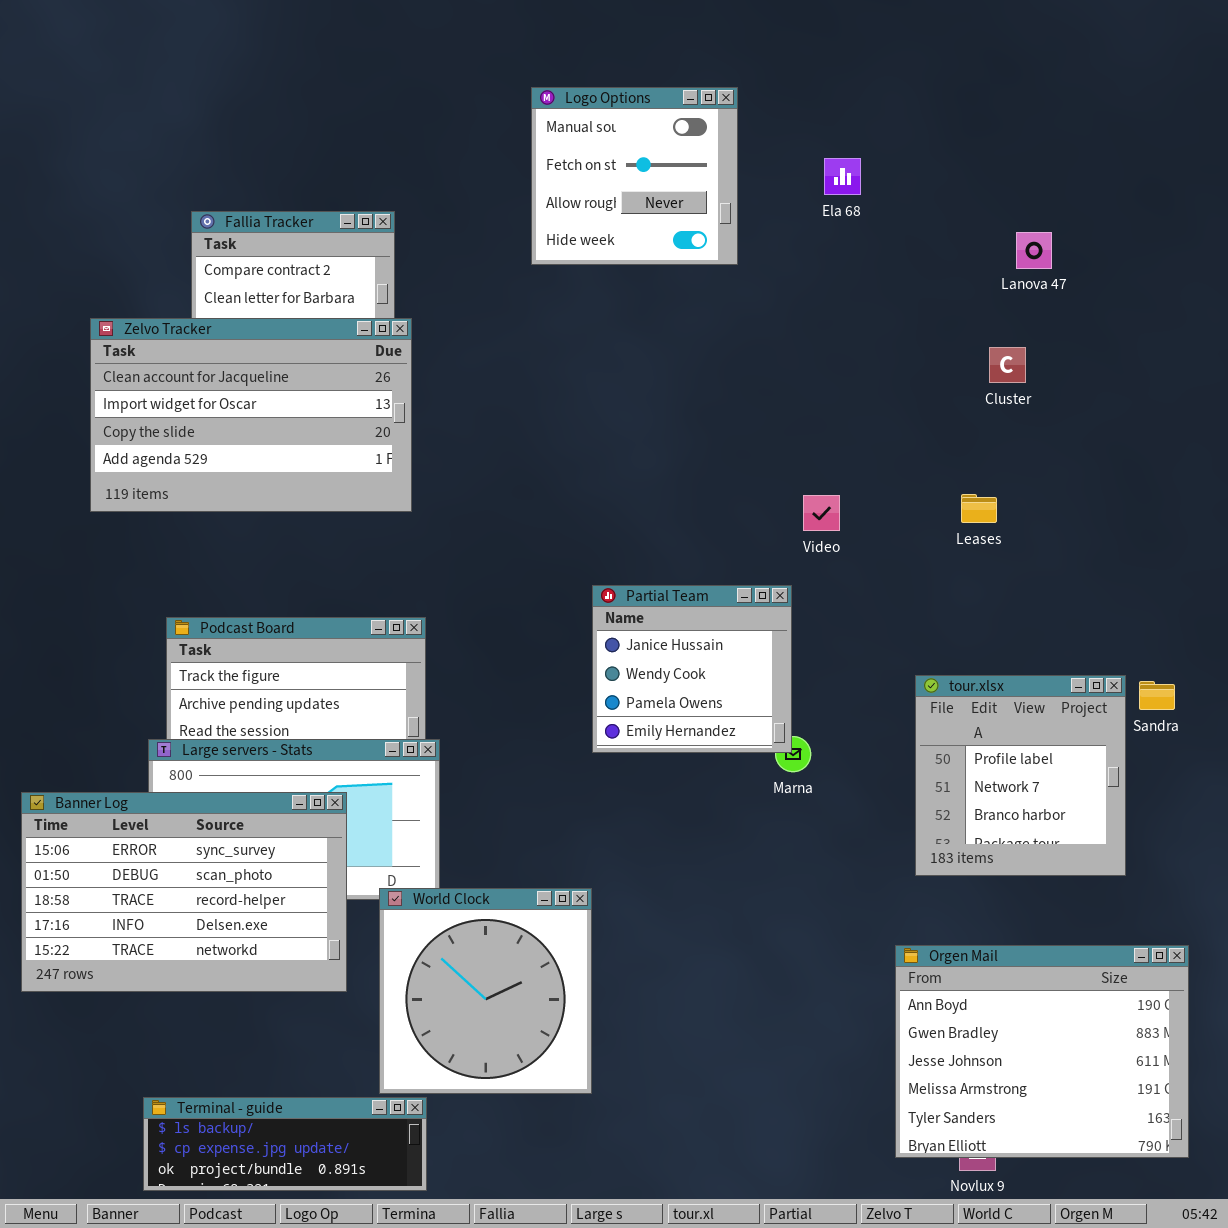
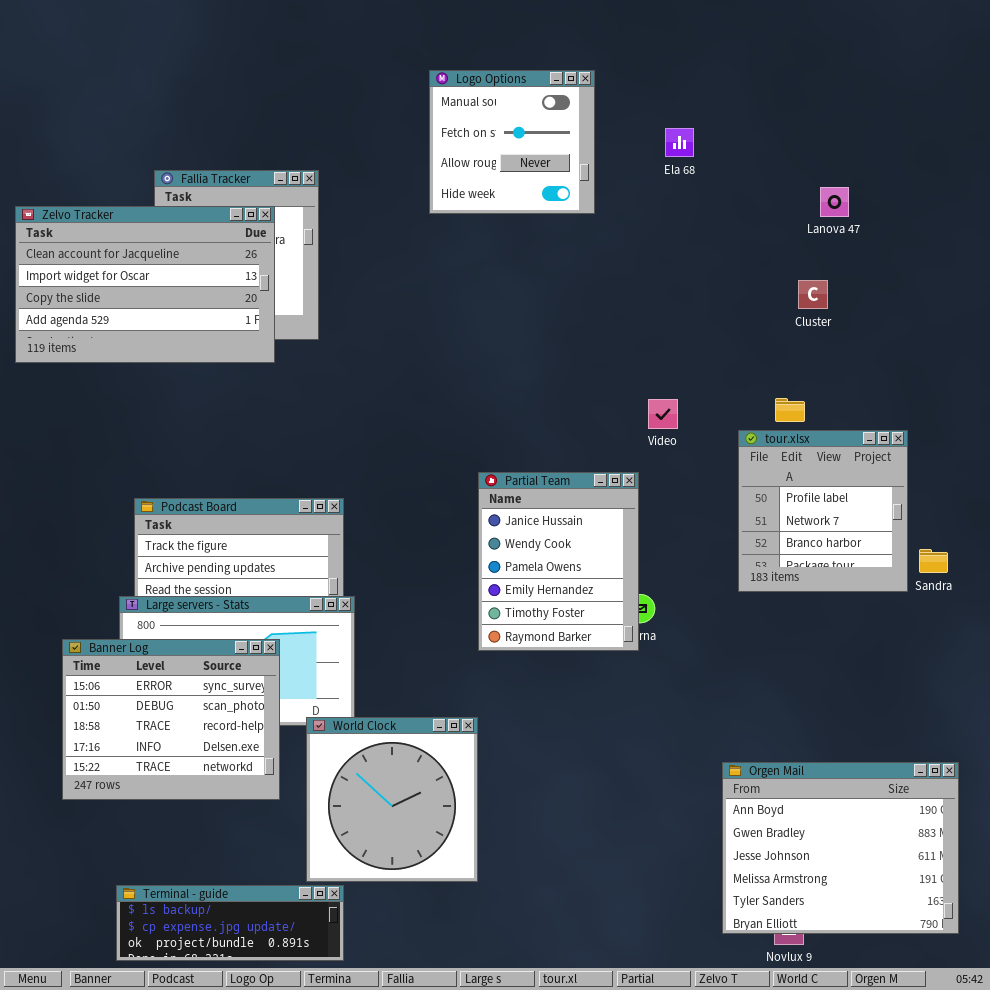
Zelvo Tracker: [90,318,412,512] -> [15,206,275,363], moved
Partial Team: [592,585,792,753] -> [478,472,639,651], resized
tour.xlsx: [915,675,1126,876] -> [738,430,908,592], moved
Banner Log: [21,792,347,992] -> [62,639,280,800], resized

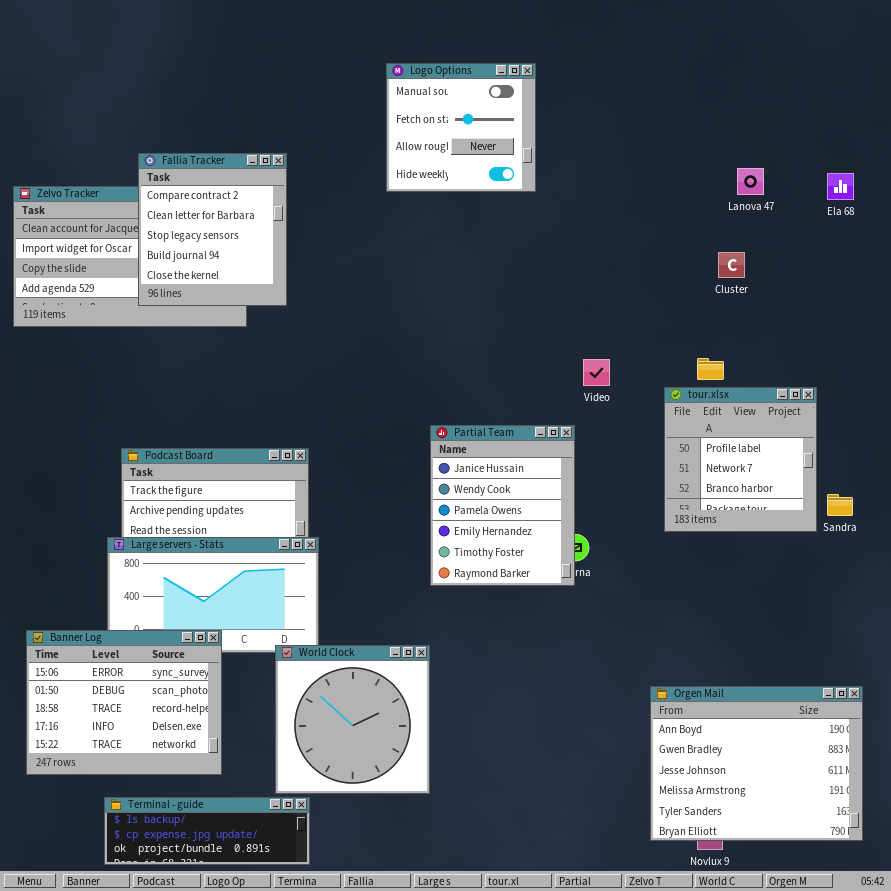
Ela 68: [665,128,694,157] -> [827,173,854,200], moved
Fallia Tracker: [154,170,319,340] -> [138,153,287,306], raised
Banner Log: [62,639,280,800] -> [26,630,222,775], moved

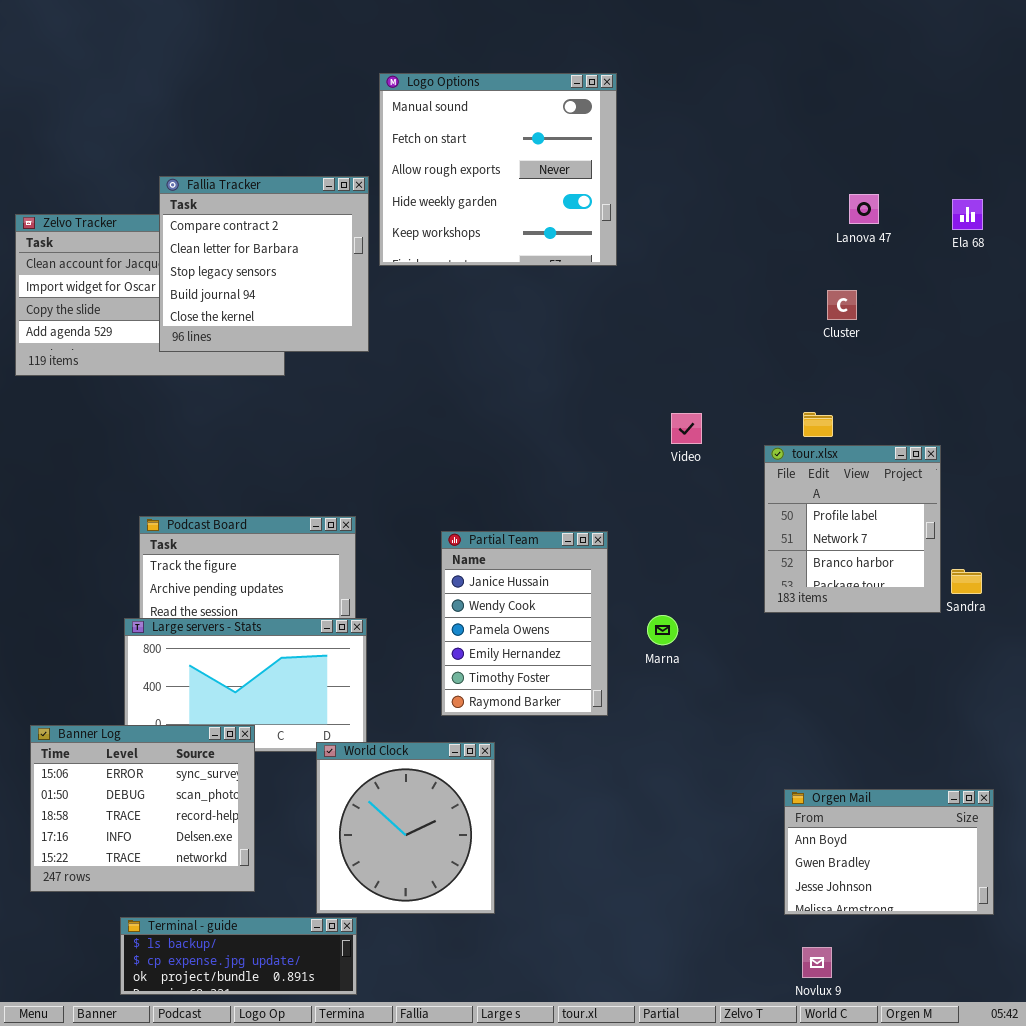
Logo Options: [386,63,536,192] -> [379,73,617,266], resized
Fallia Tracker: [138,153,287,306] -> [159,176,369,352], resized
Partial Team: [430,425,575,586] -> [441,531,608,716], moved
Orgen Mail: [650,686,863,841] -> [784,789,994,915], resized

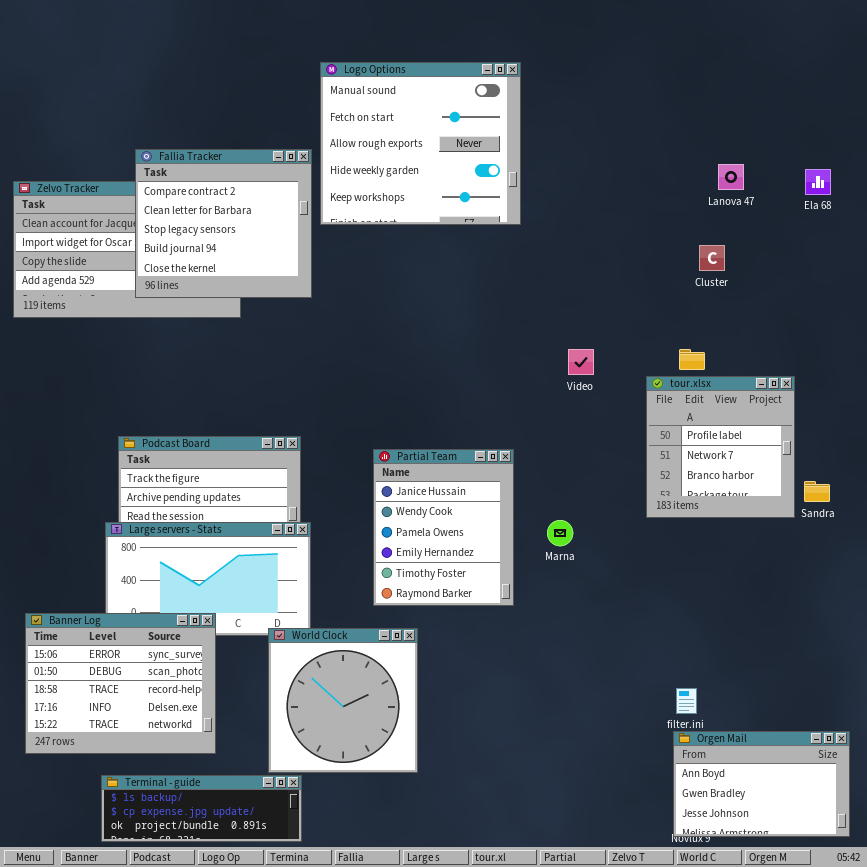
Orgen Mail: [784,789,994,915] -> [673,731,850,837], moved

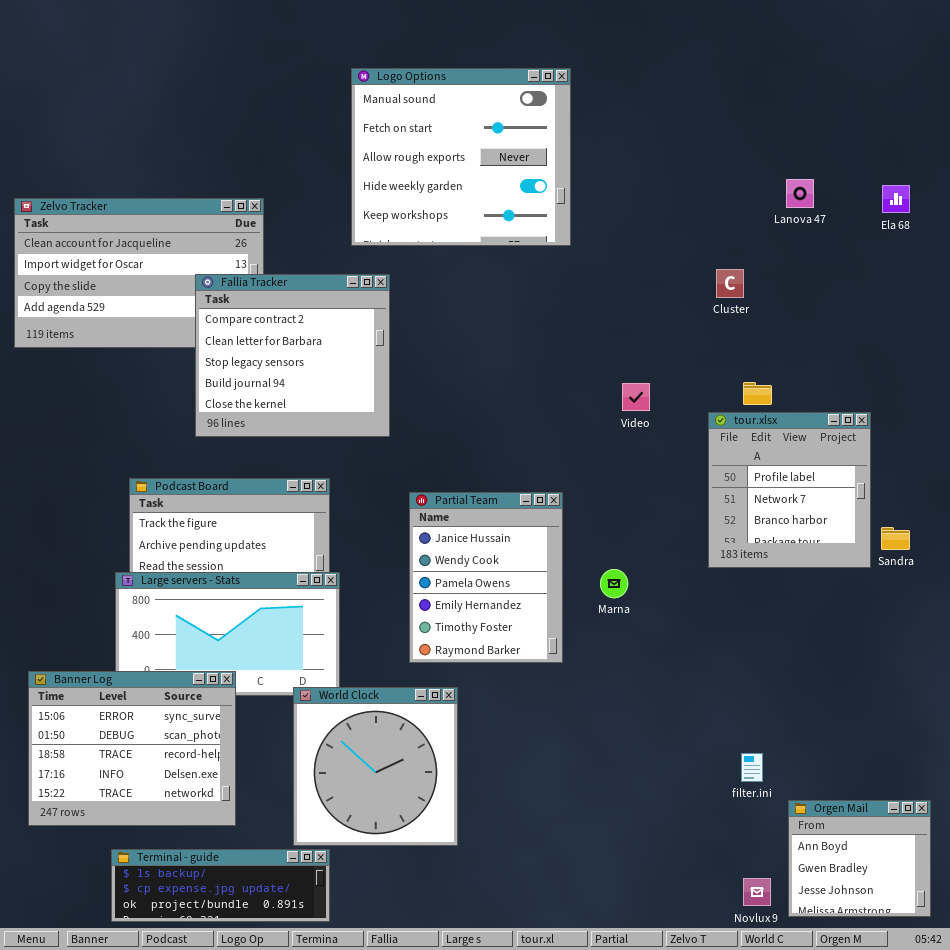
Fallia Tracker: [135,149,312,298] -> [195,274,390,437], moved
Cluster: [699,245,725,271] -> [716,269,744,298], moved
Orgen Mail: [673,731,850,837] -> [788,800,931,917], resized

